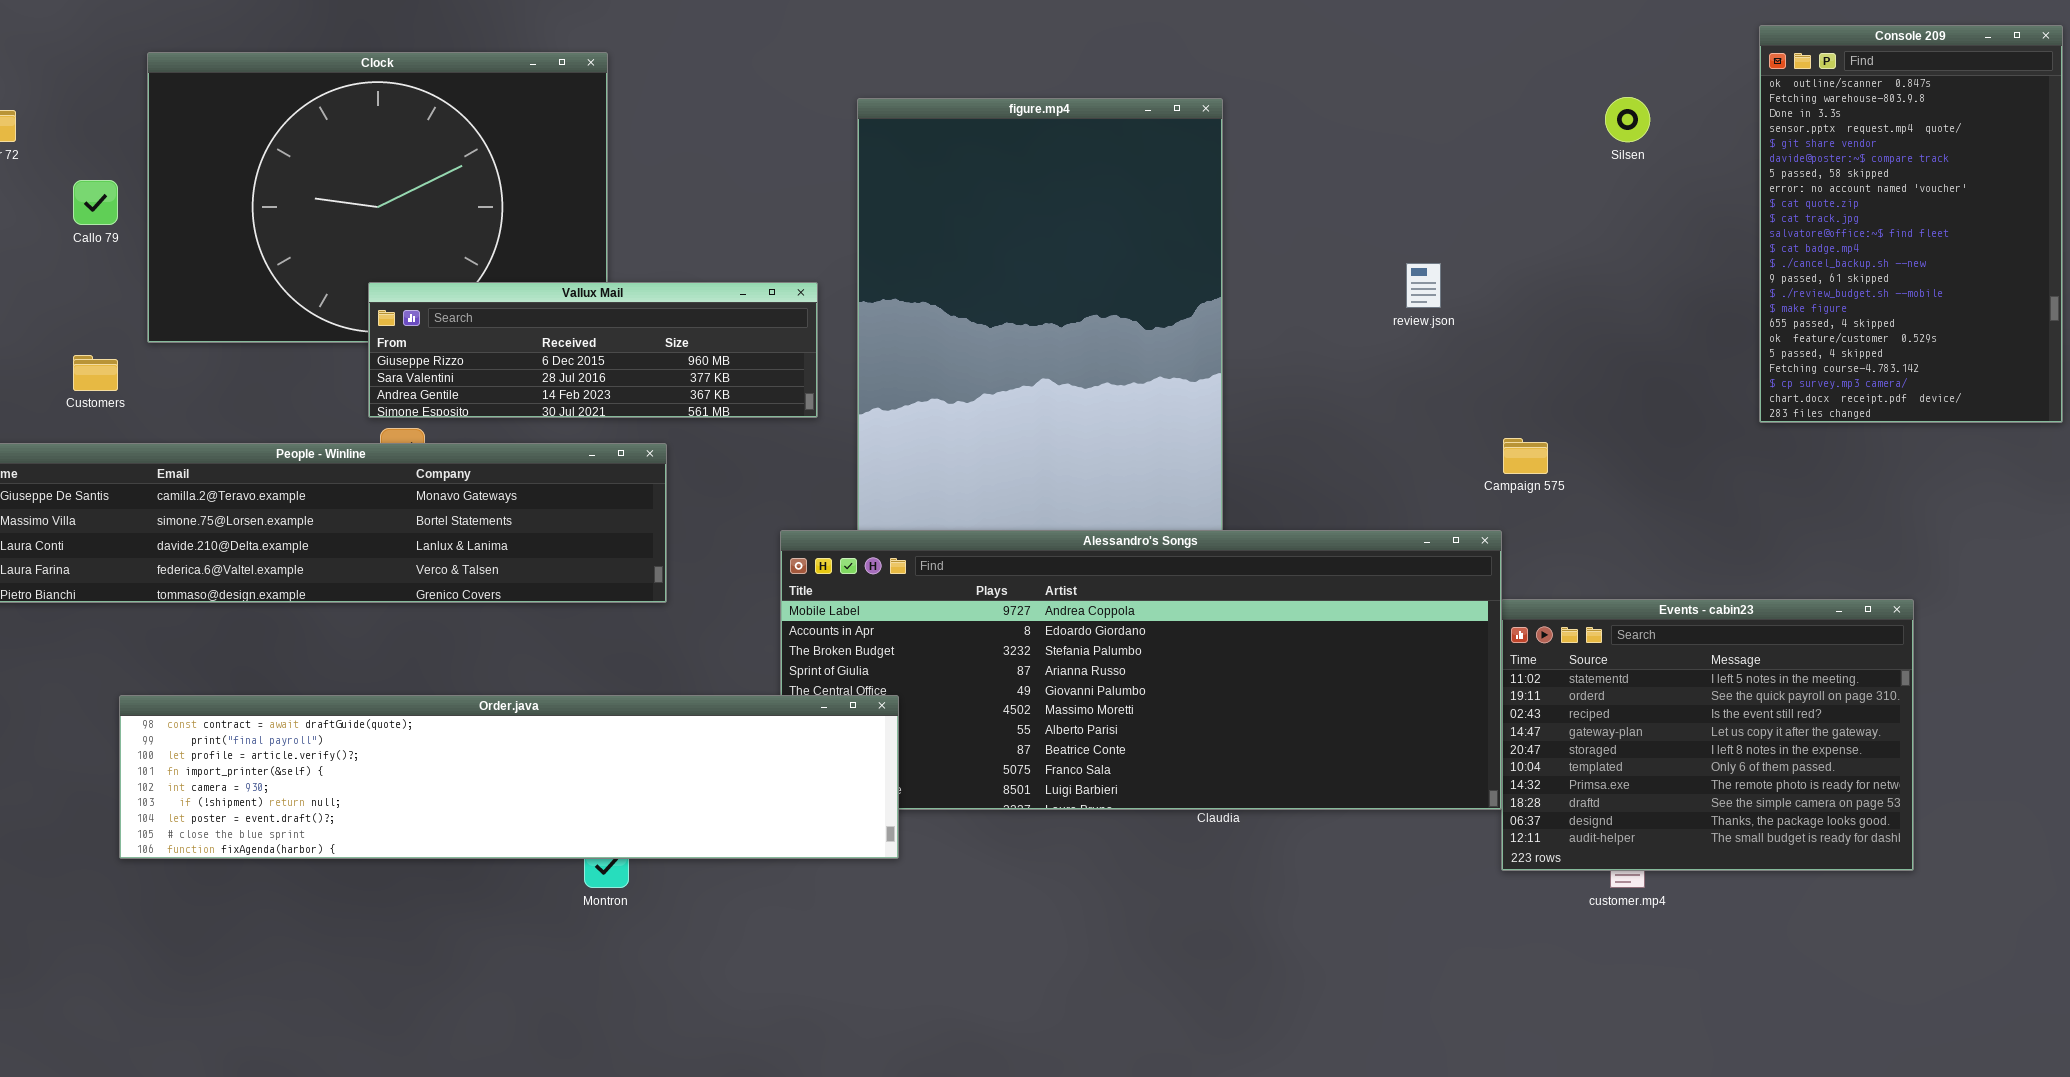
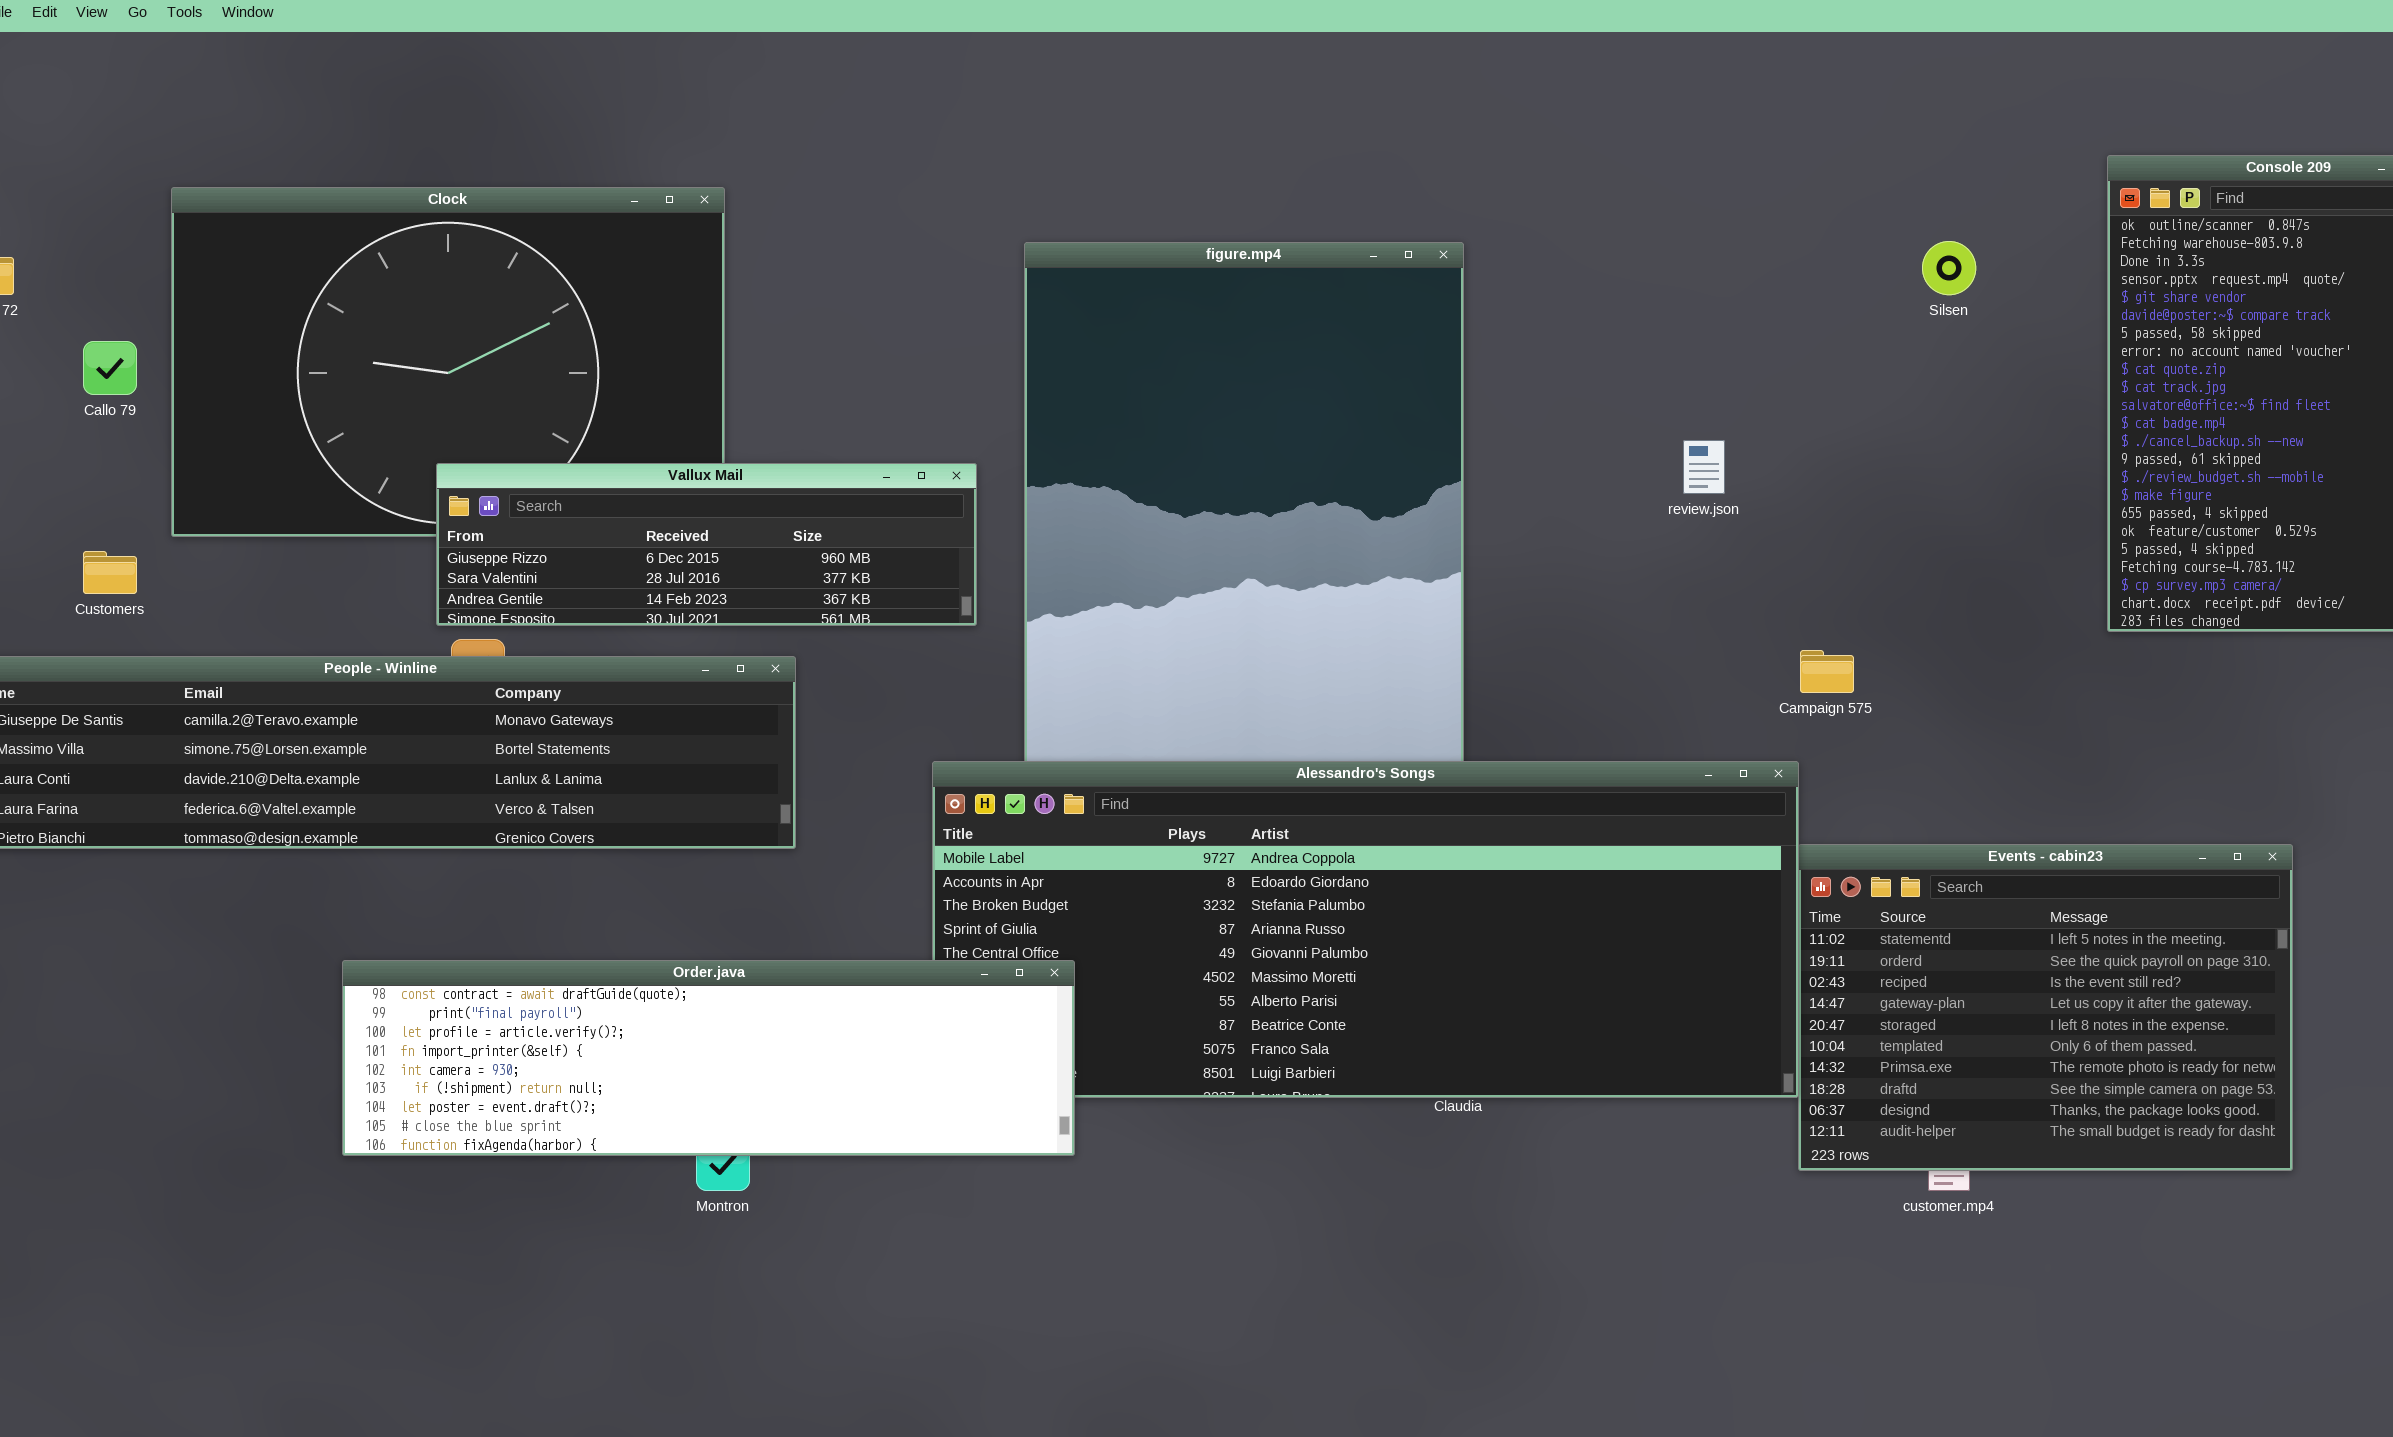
Order.java: [119,695,899,859] -> [342,960,1075,1156], resized

